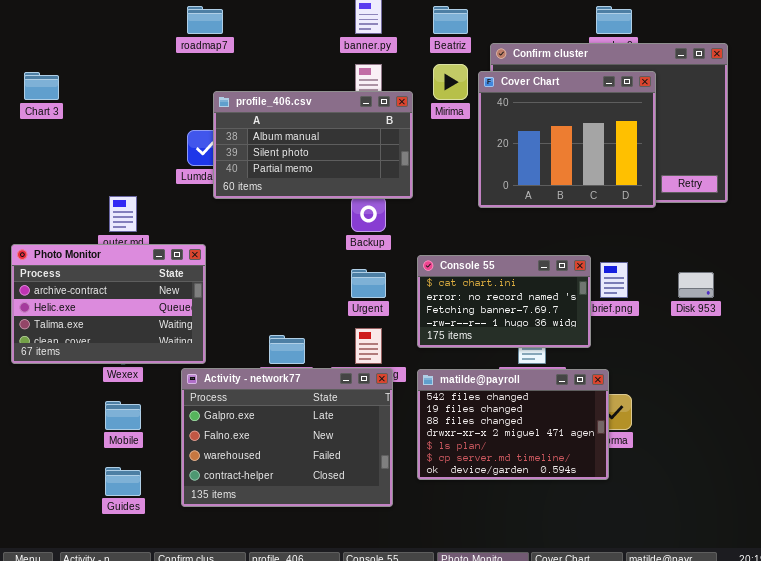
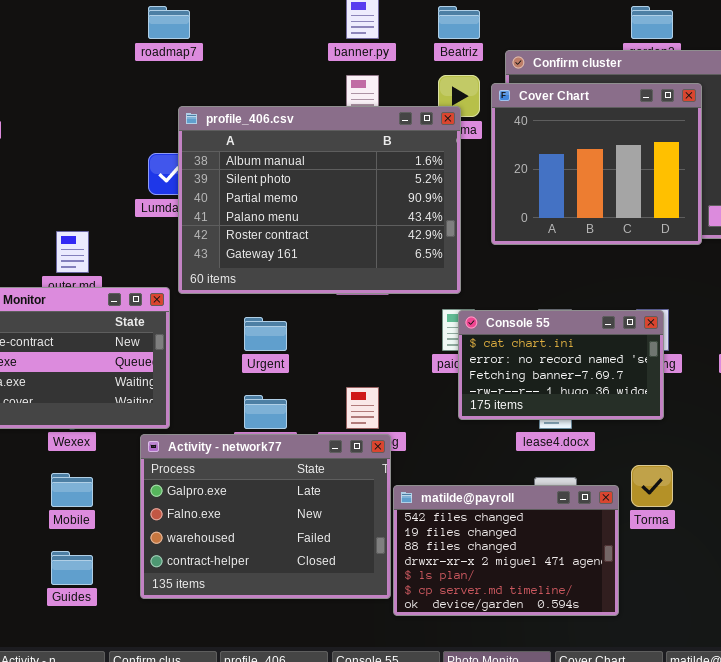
profile_406.csv: [213,91,413,199] -> [178,106,461,294], resized
Console 55: [417,255,591,348] -> [458,310,664,420], moved
Urgent: [351,269,386,298] -> [244,317,287,351], moved
matilde@payroll: [417,369,609,480] -> [393,485,619,616], moved

